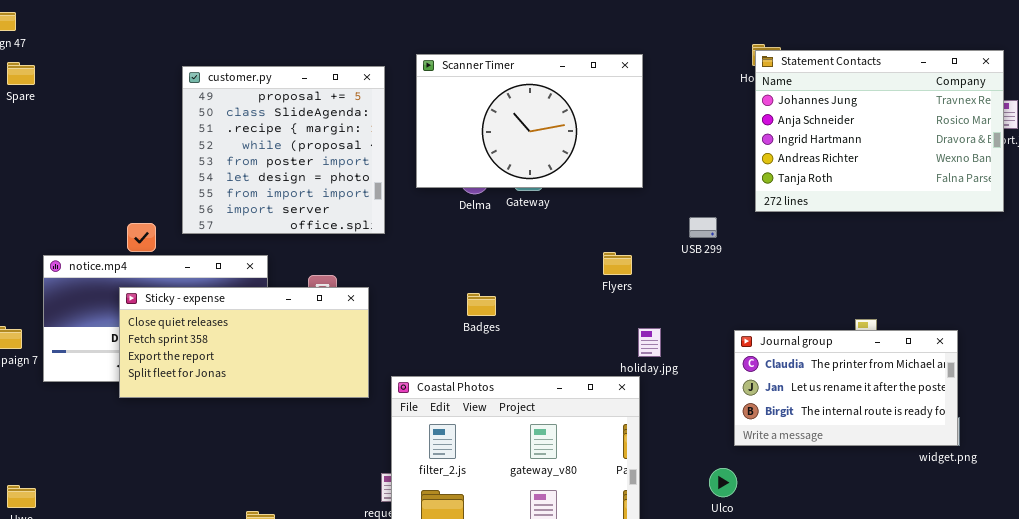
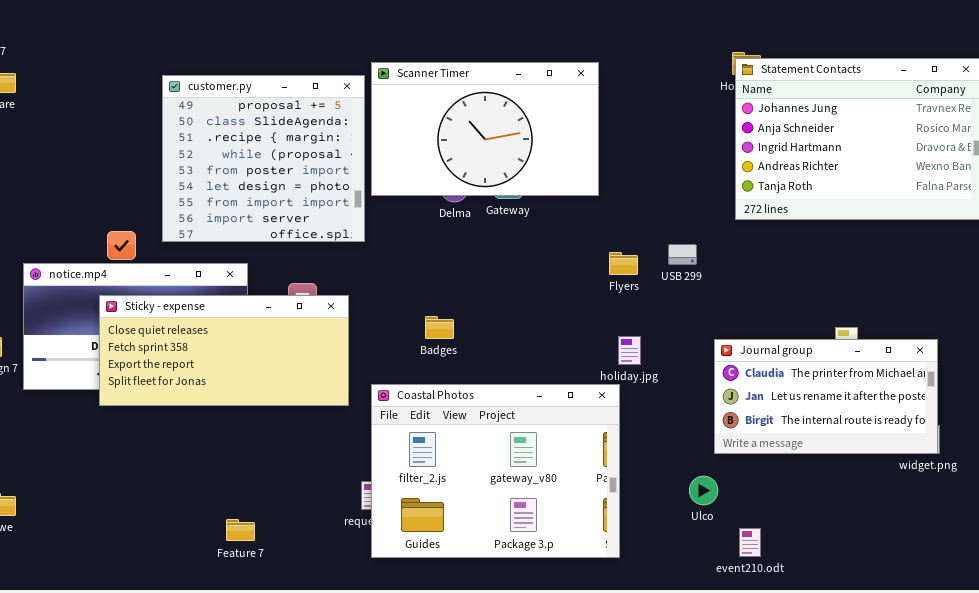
Scanner Timer: [416,54,643,188] -> [371,62,599,196], moved
USB 299: [689,217,717,238] -> [668,244,697,265], moved
Flyers: [603,252,632,275] -> [609,252,638,275], moved
Badges: [467,293,496,316] -> [425,316,454,339], moved

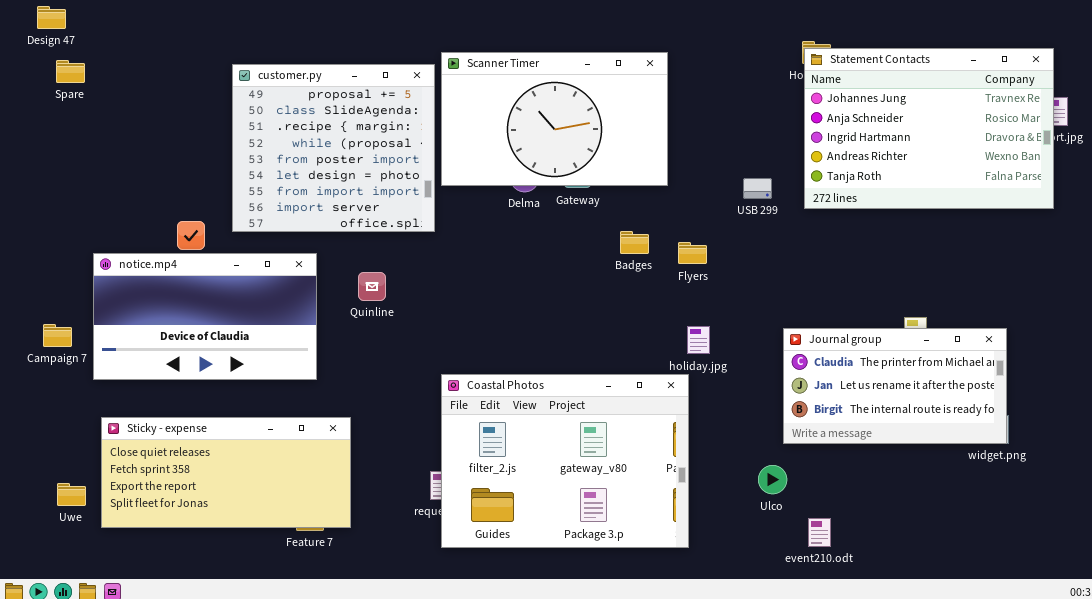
USB 299: [668,244,697,265] -> [743,178,772,199], moved
Sticky - expense: [99,295,349,406] -> [101,417,351,528], moved
Badges: [425,316,454,339] -> [620,231,649,254], moved

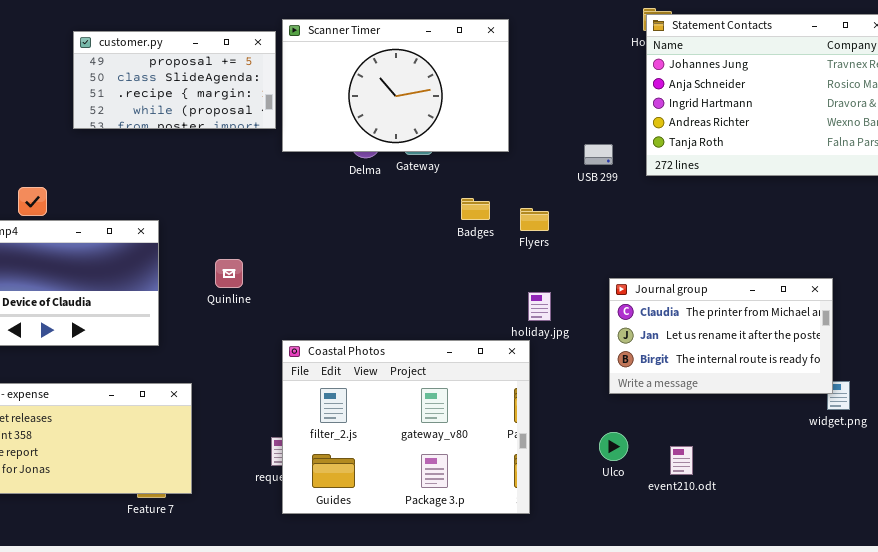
customer.py: [232,64,435,232] -> [73,31,276,129], resized
Quinline: [358,272,386,301] -> [215,259,243,288], moved
Journal group: [783,328,1007,444] -> [609,278,833,394], moved
event210.odt: [808,518,831,547] -> [670,446,693,475], moved

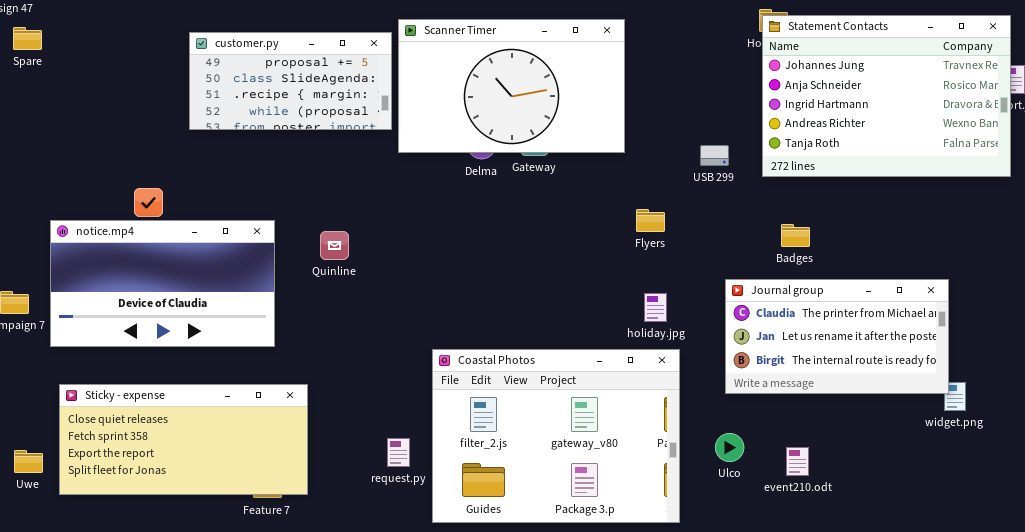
Badges: [461,198,490,220] -> [781,224,810,247], moved
Quinline: [215,259,243,288] -> [320,231,349,260], moved
Coastal Photos: [282,340,530,514] -> [432,349,680,523], moved

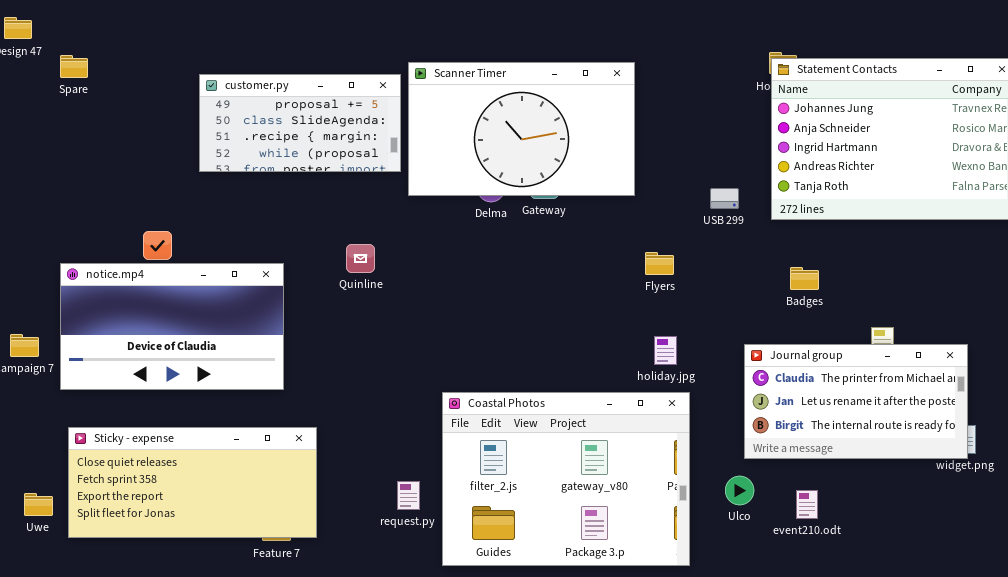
Spare: [13,27,42,50] -> [60,55,88,78], moved
Quinline: [320,231,349,260] -> [346,244,375,273], moved
Journal group: [725,279,949,394] -> [744,344,968,459], moved

